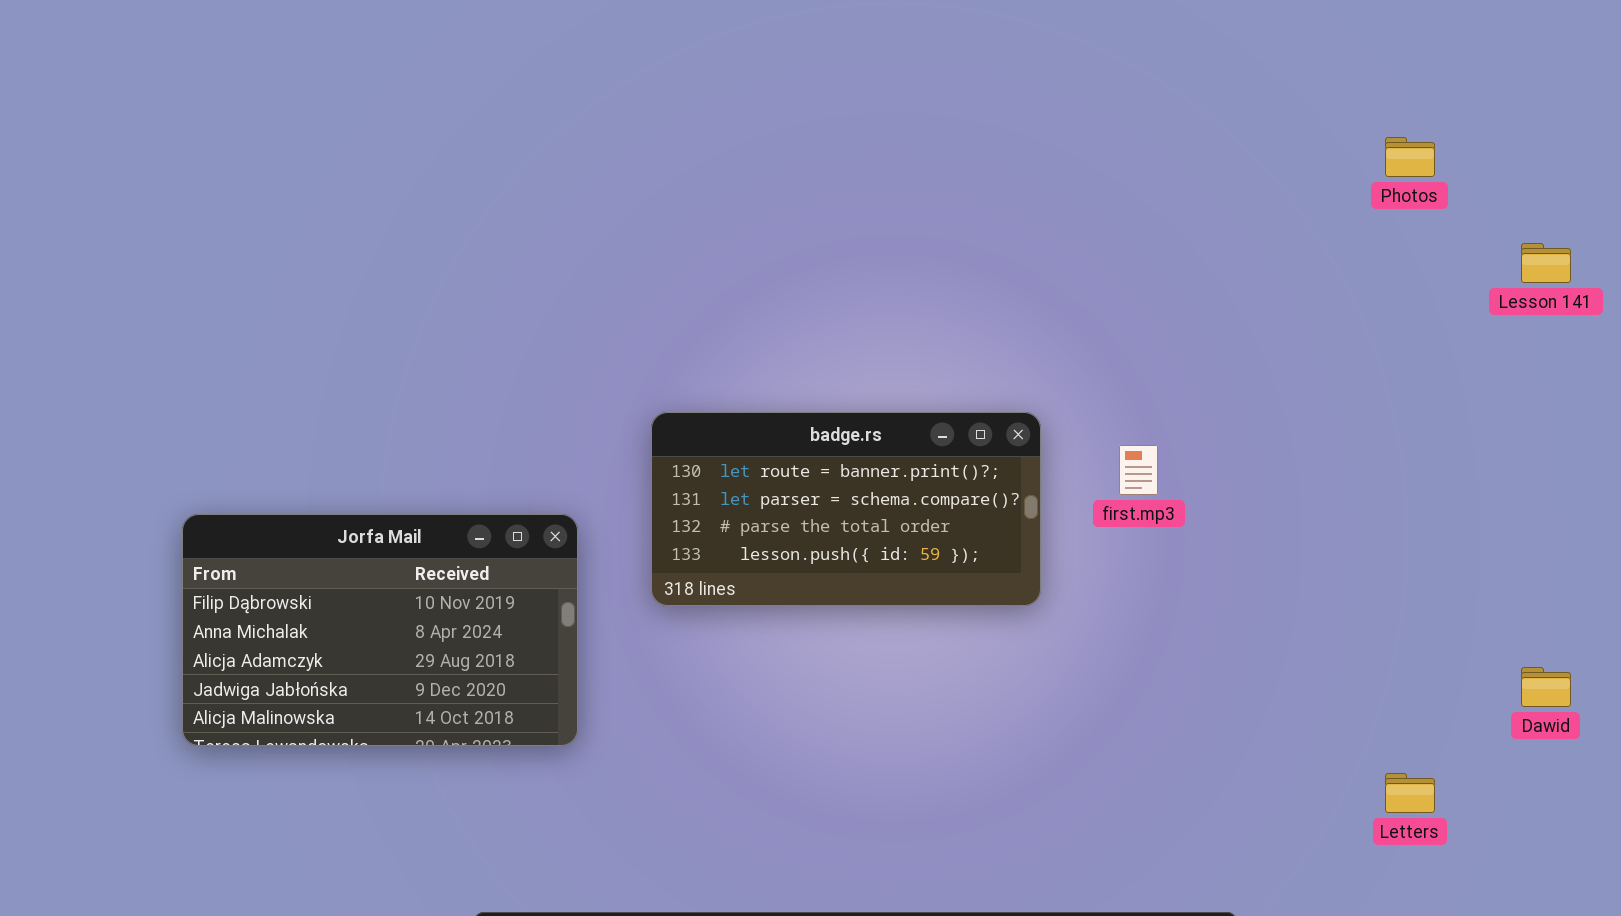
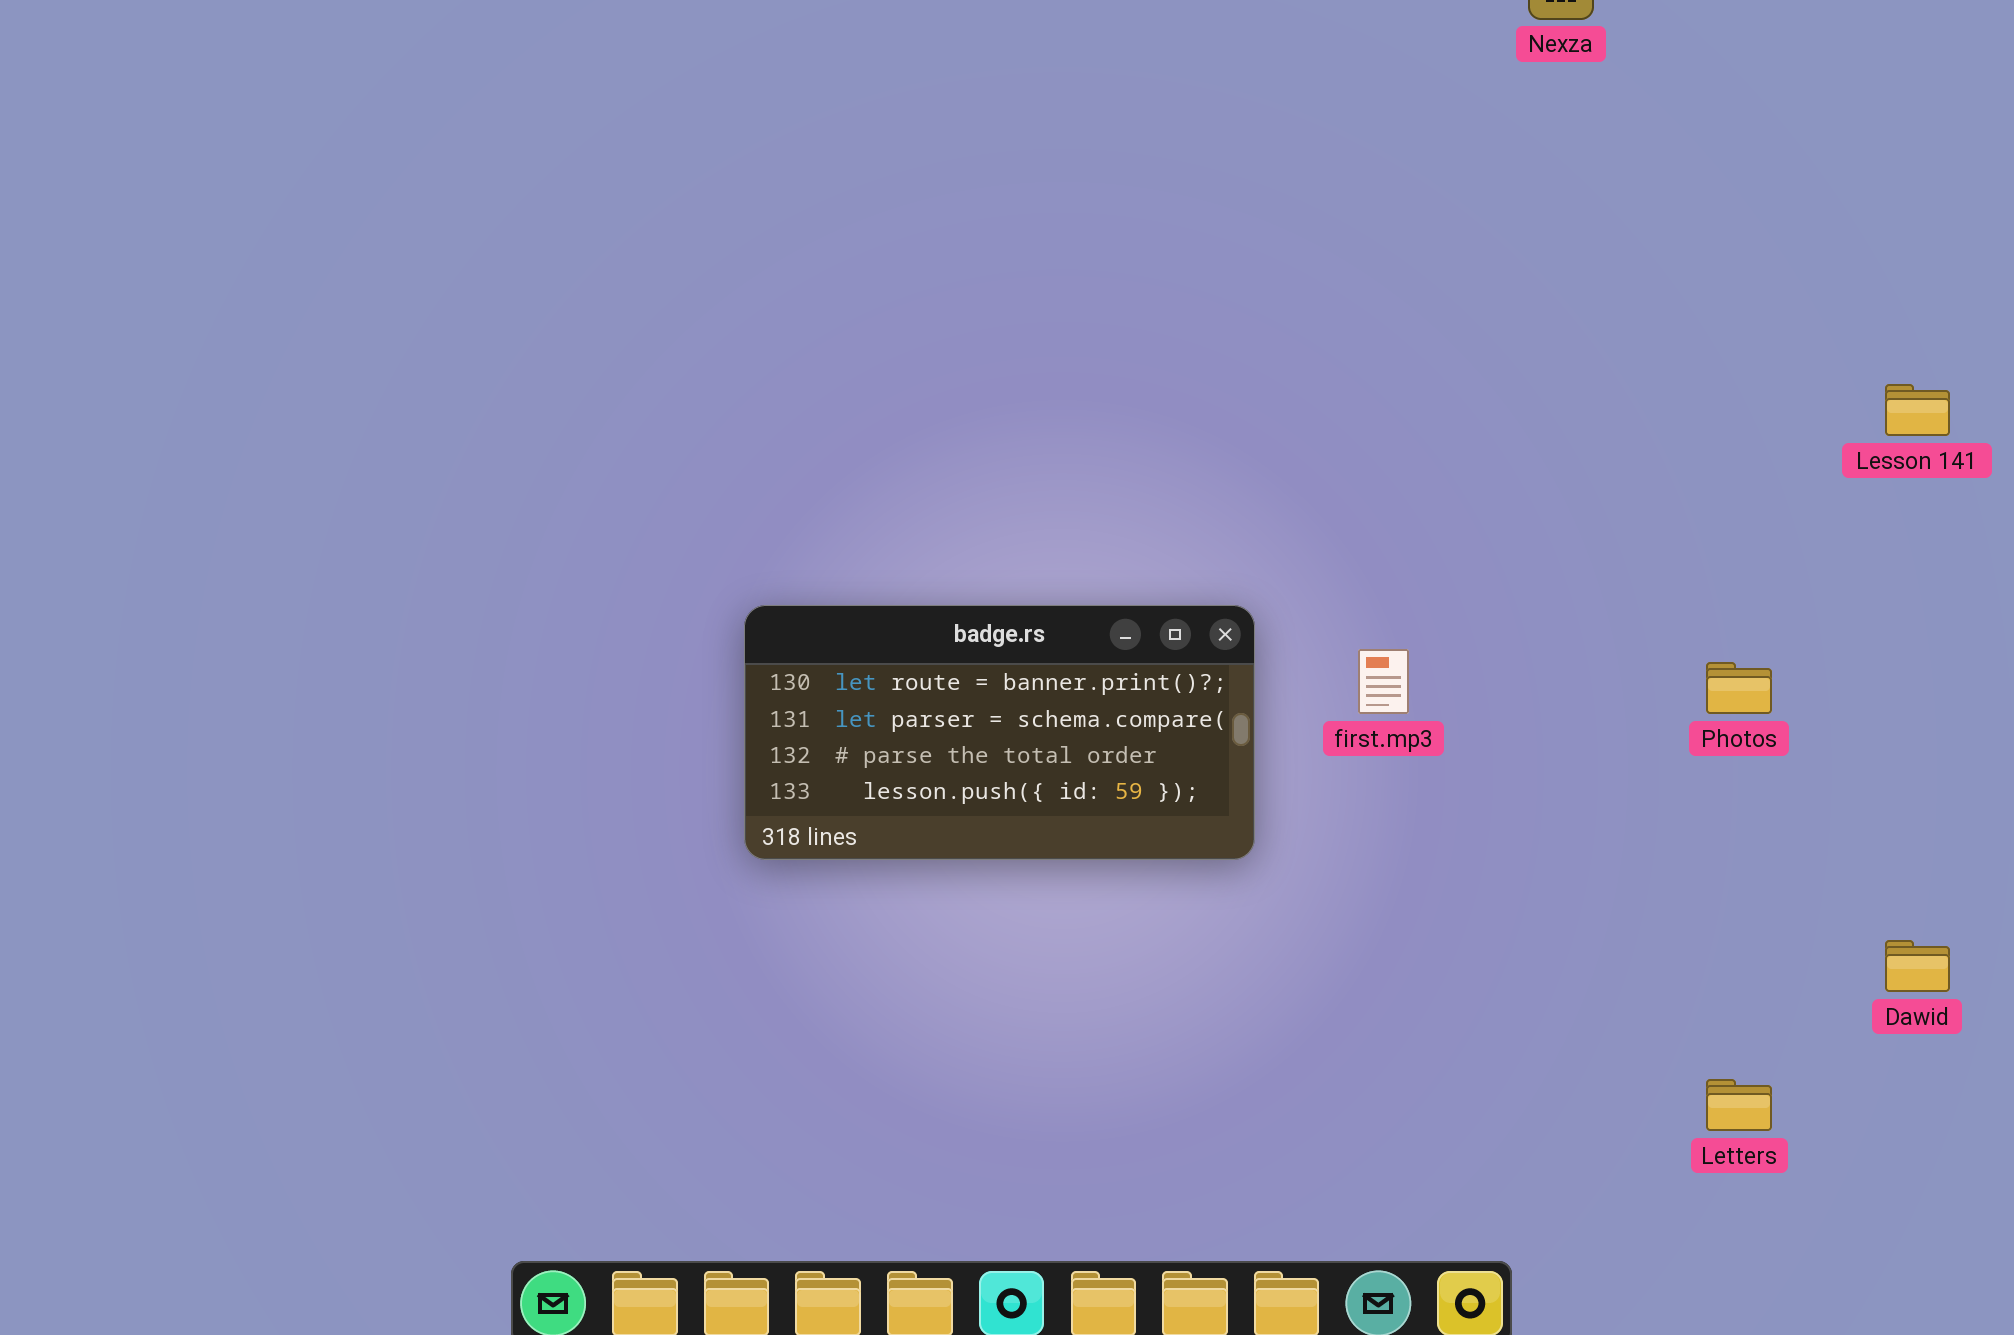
Photos: [1385,137,1435,177] -> [1706,662,1772,714], moved
Jorfa Mail: [182,514,578,746] -> none, closed

